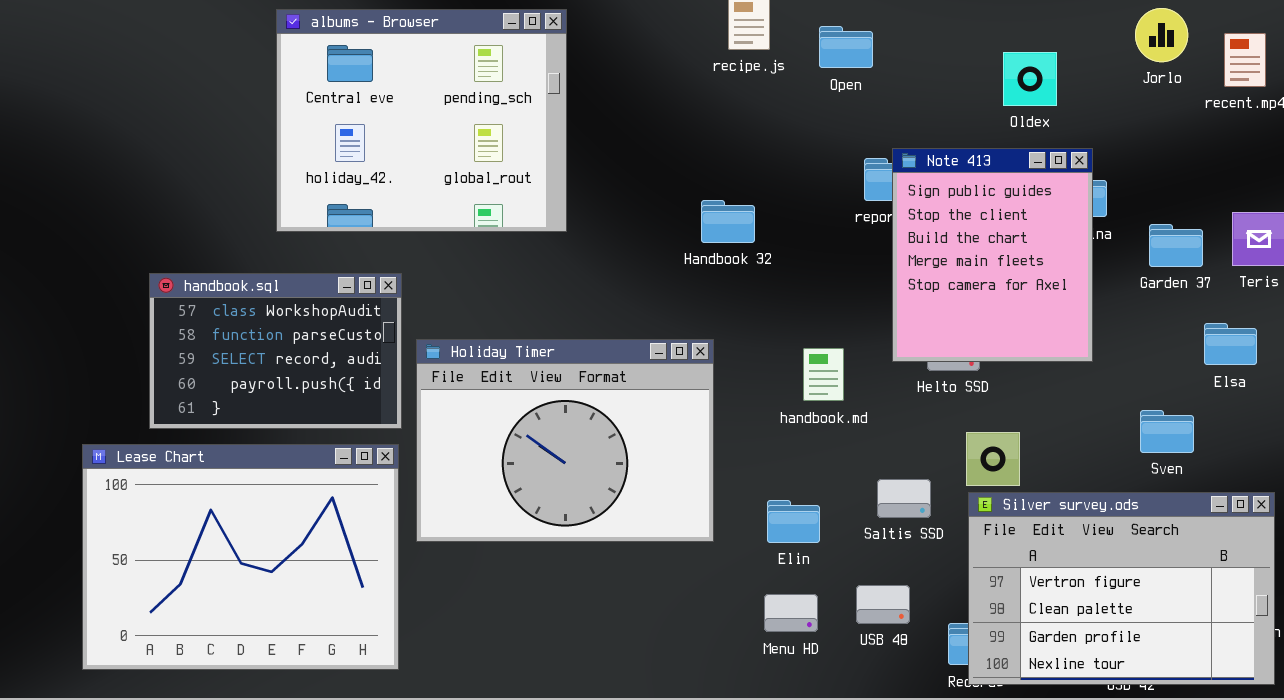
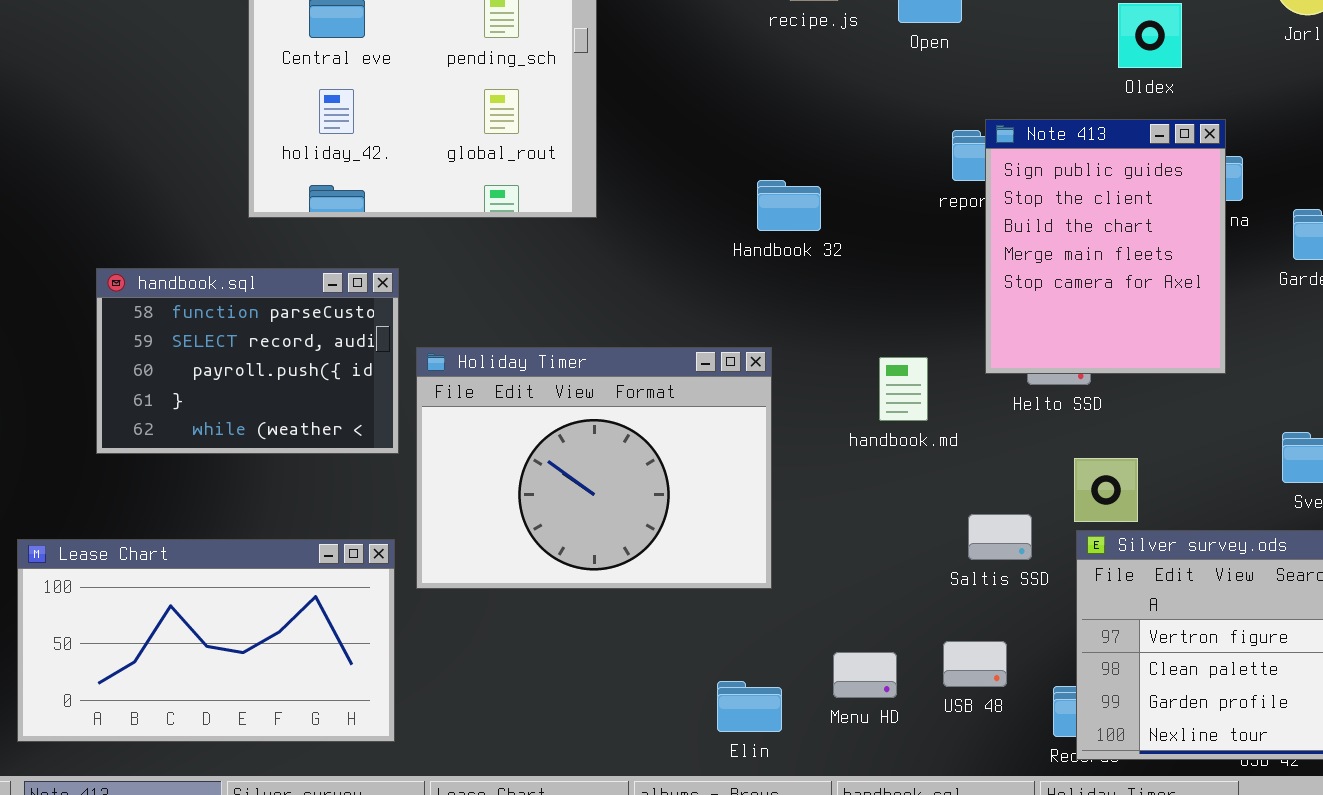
handbook.sql: [149,273,402,429] -> [96,268,399,454], scrolled down 1 row
Lease Chart: [82,444,399,670] -> [17,539,395,742], resized
Elin: [767,500,820,543] -> [717,681,782,732], moved

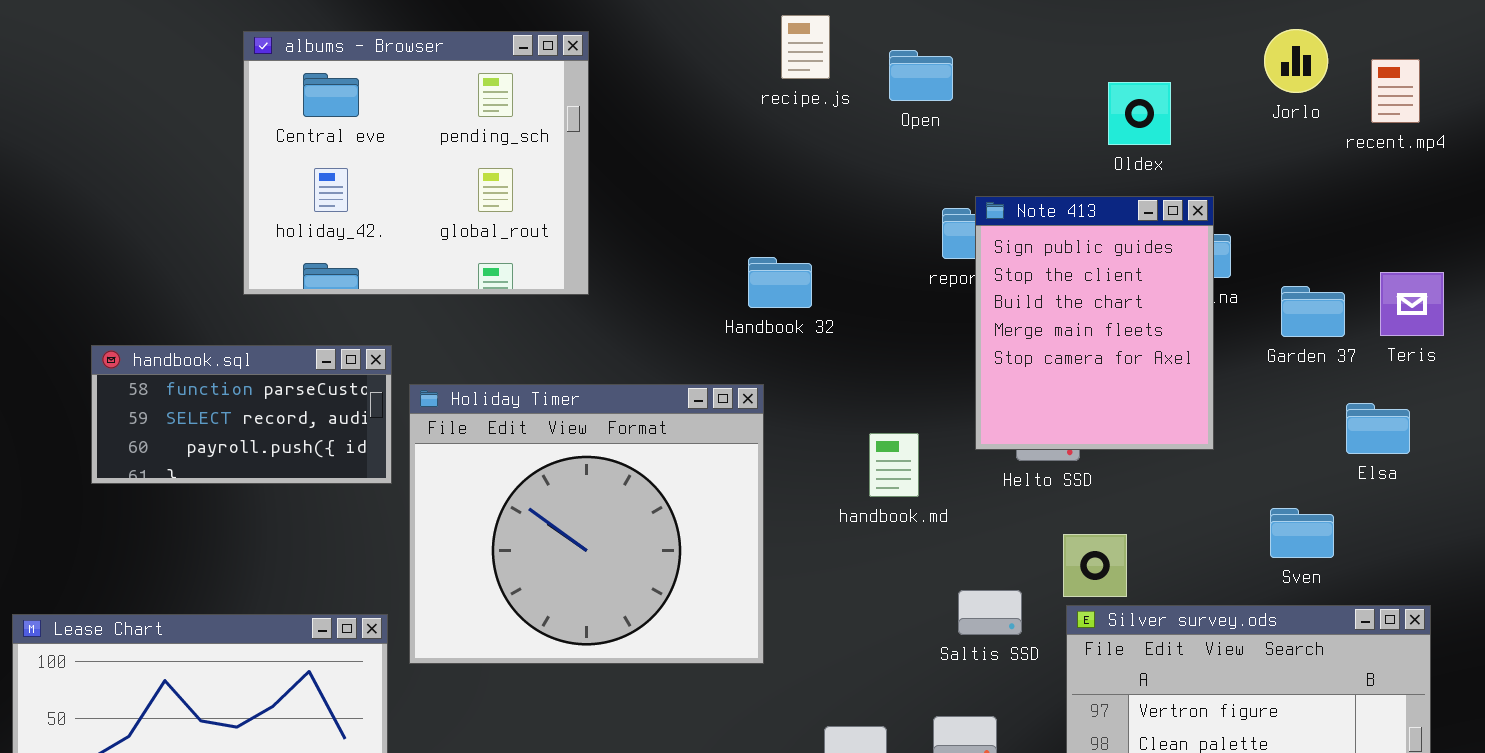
handbook.sql: [96,268,399,454] -> [91,345,392,484], resized
Holiday Timer: [416,347,772,589] -> [409,384,764,664], resized

